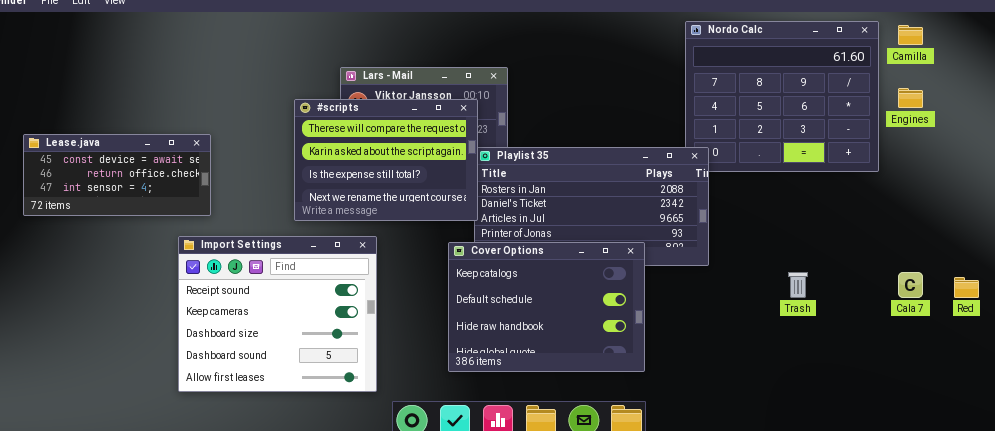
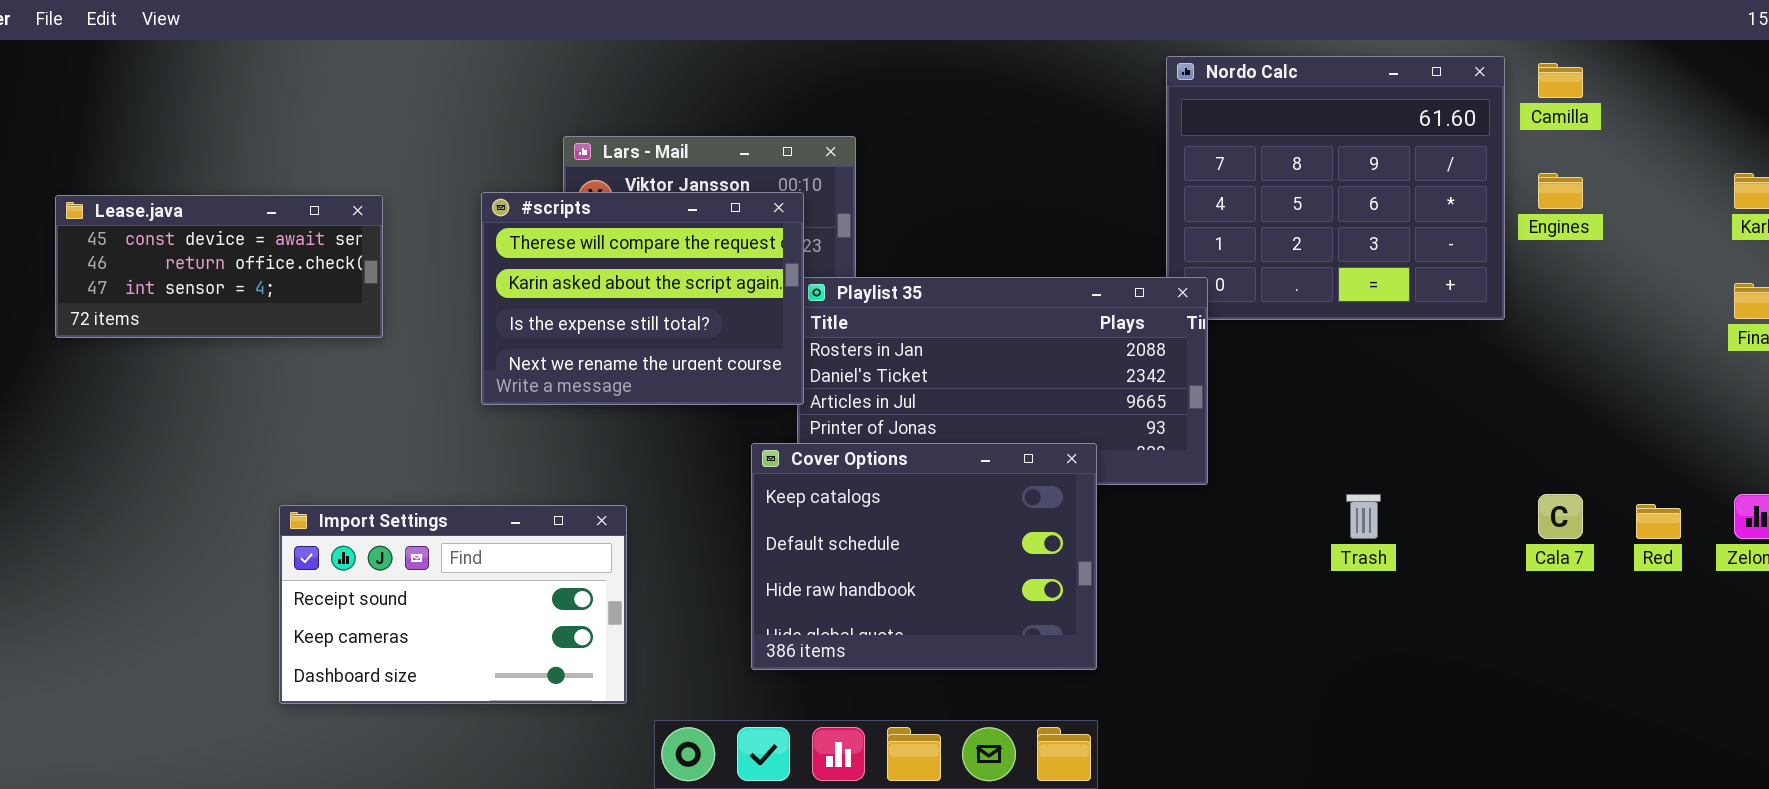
Lease.java: [23,134,211,216] -> [55,195,383,338], moved
Import Settings: [178,236,377,392] -> [279,505,627,704], resized

